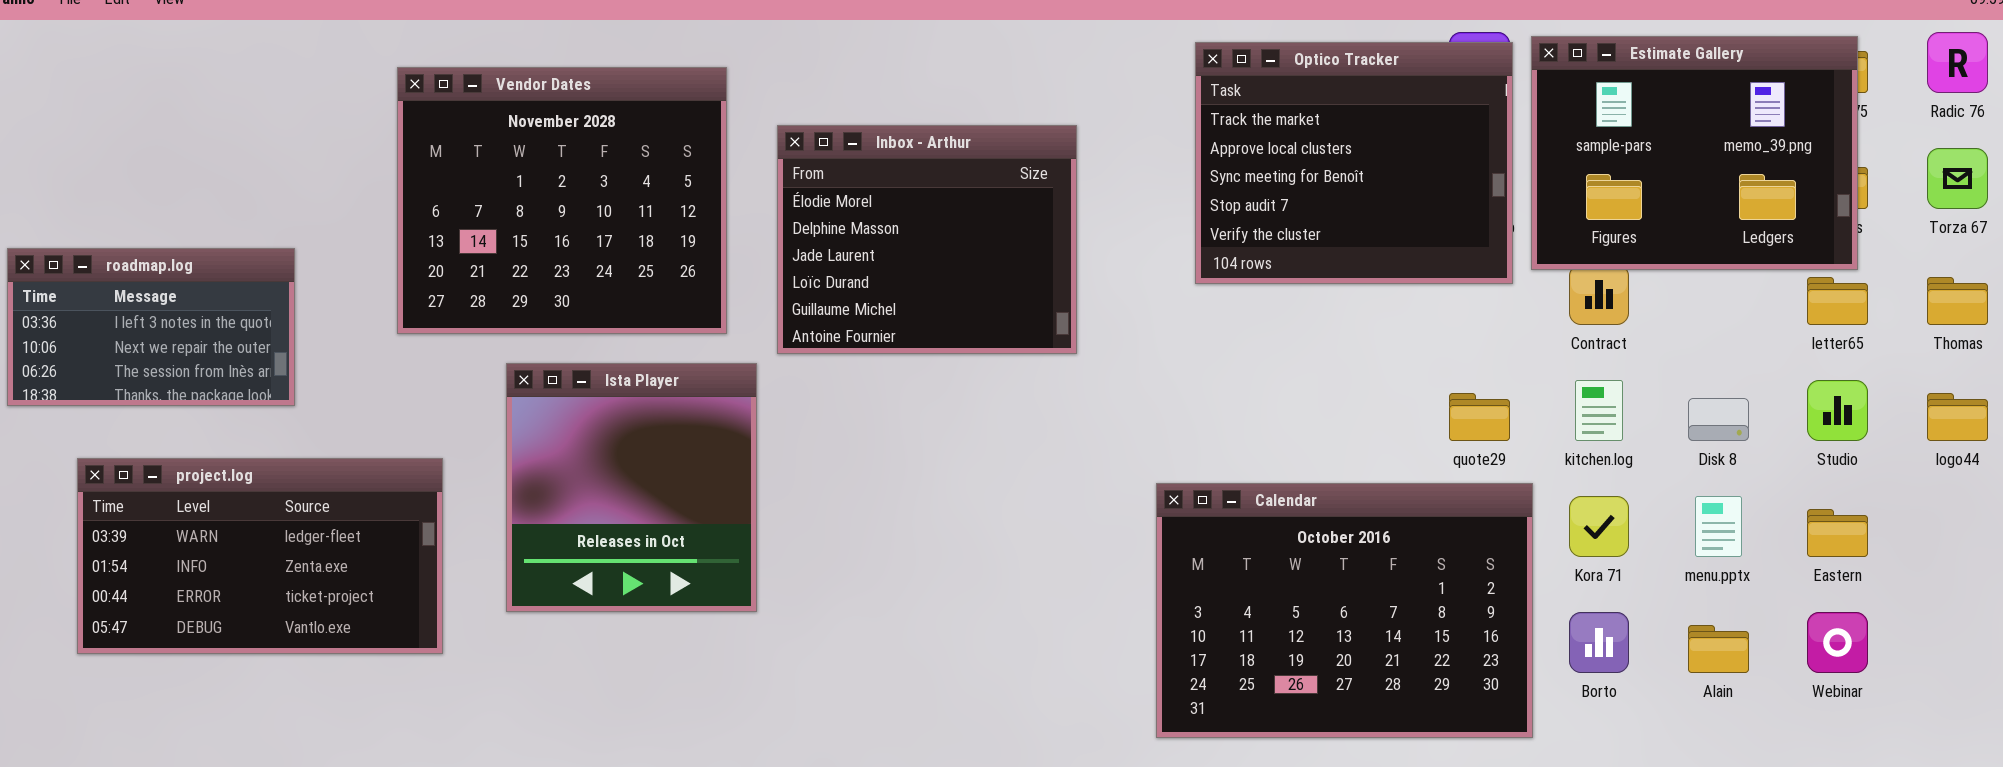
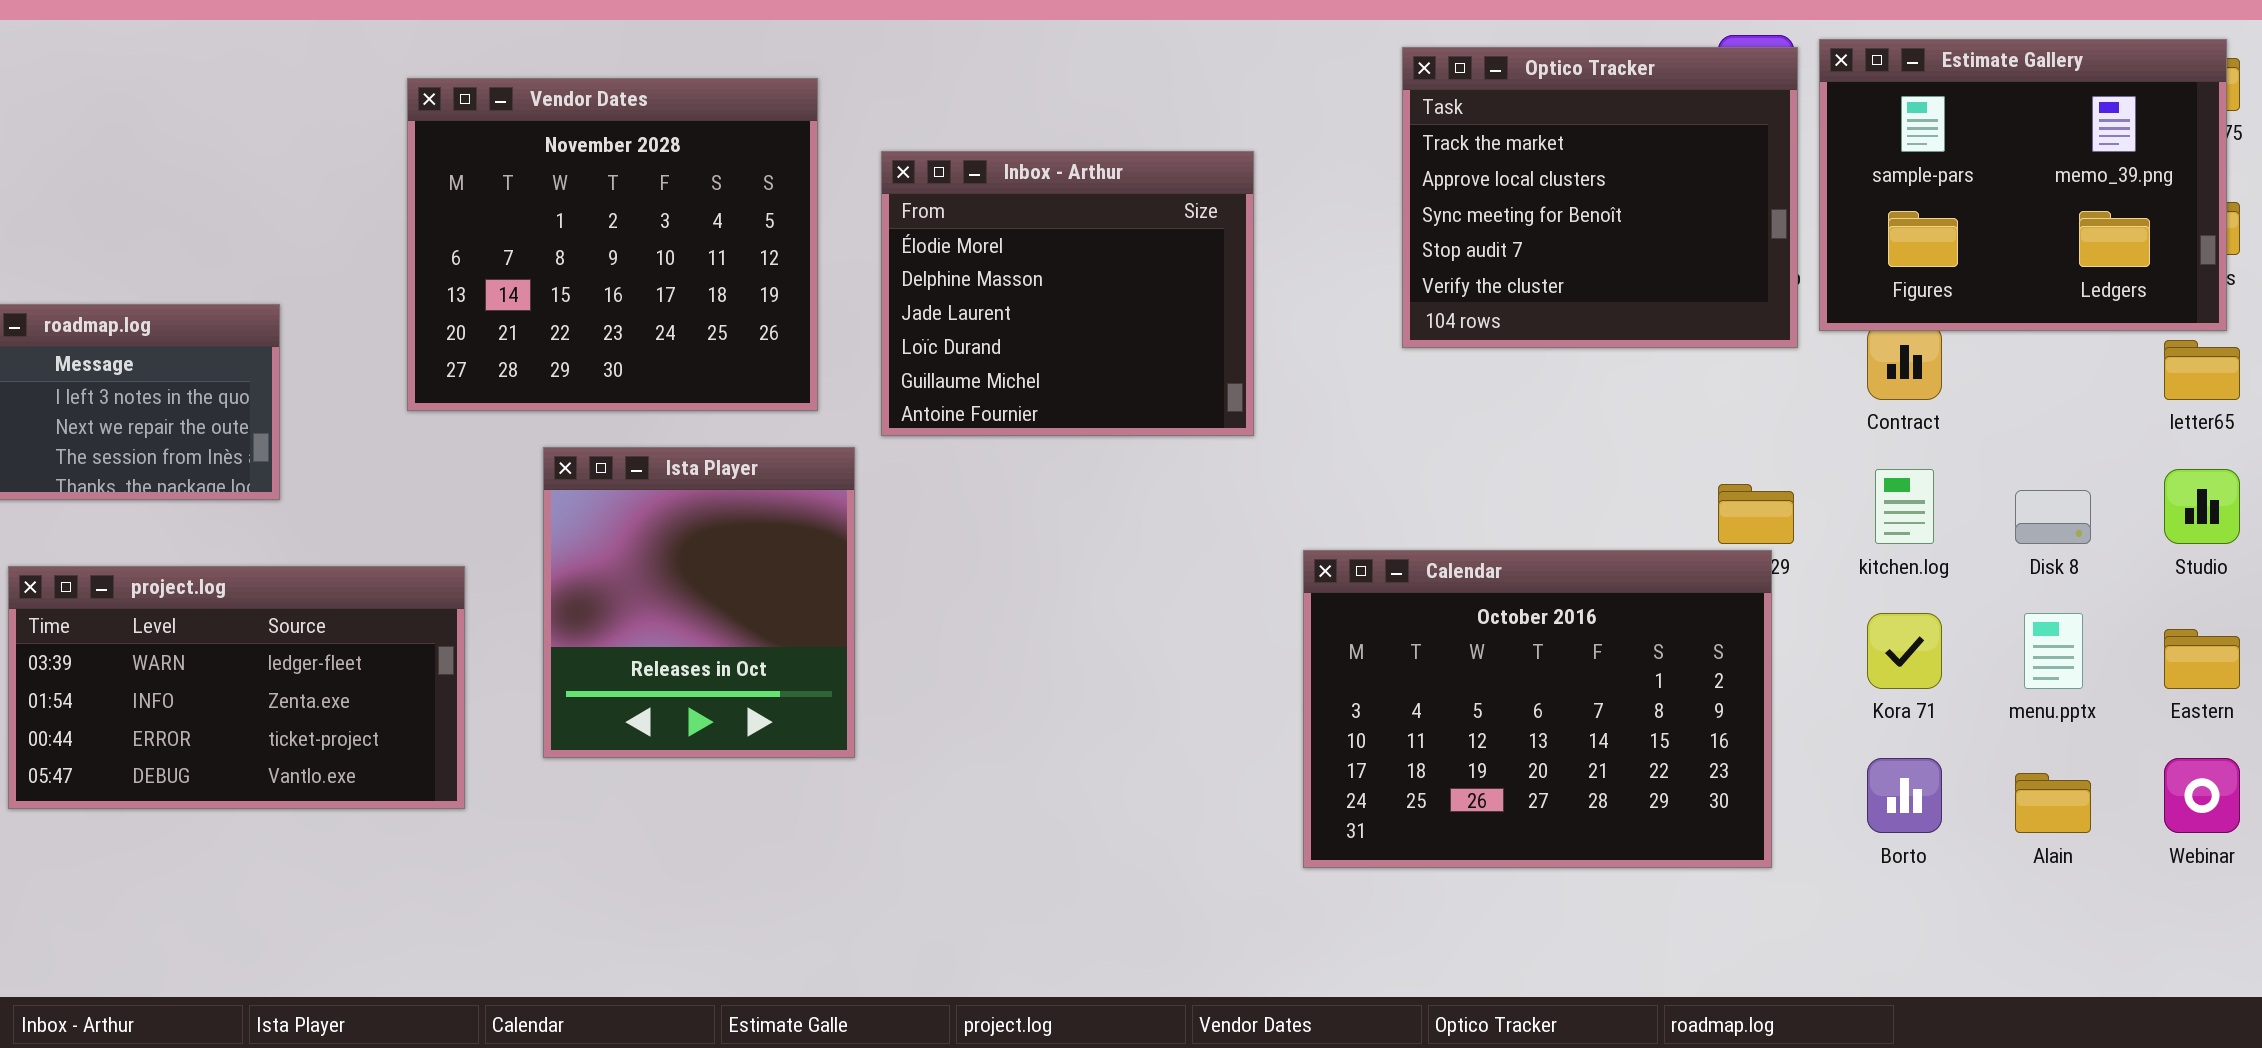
Calendar: [1156,483,1533,738] -> [1303,550,1772,868], moved

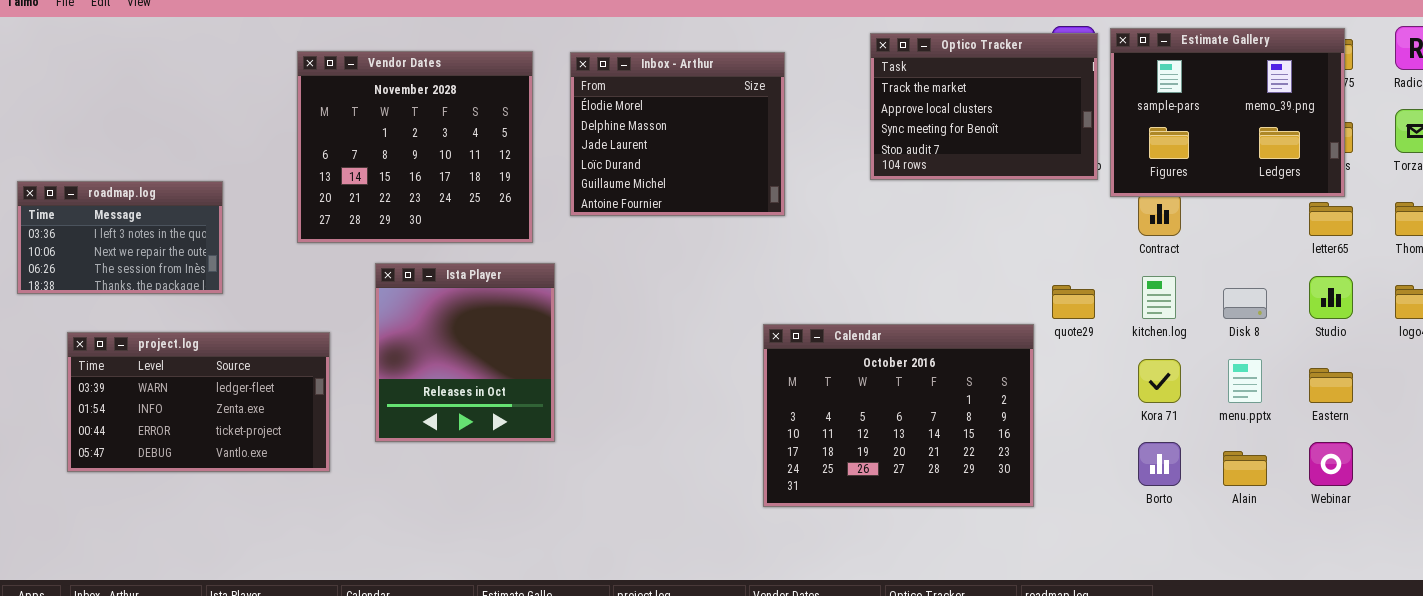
Optico Tracker: [1402,47,1798,348] -> [870,33,1098,180], resized
Inbox - Arthur: [881,151,1254,436] -> [570,52,785,216], moved
Calendar: [1303,550,1772,868] -> [763,324,1034,507], moved

